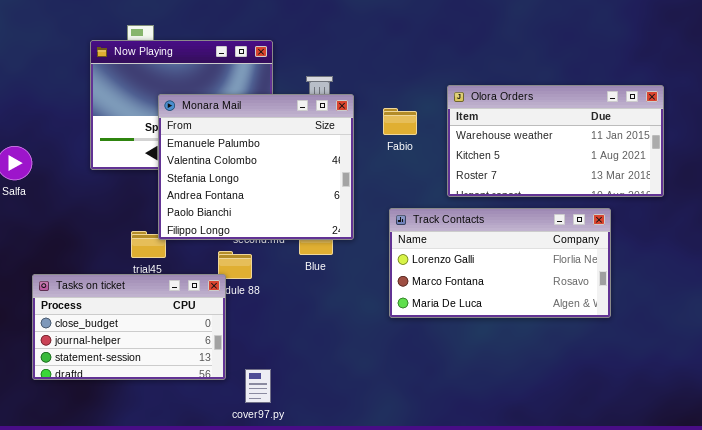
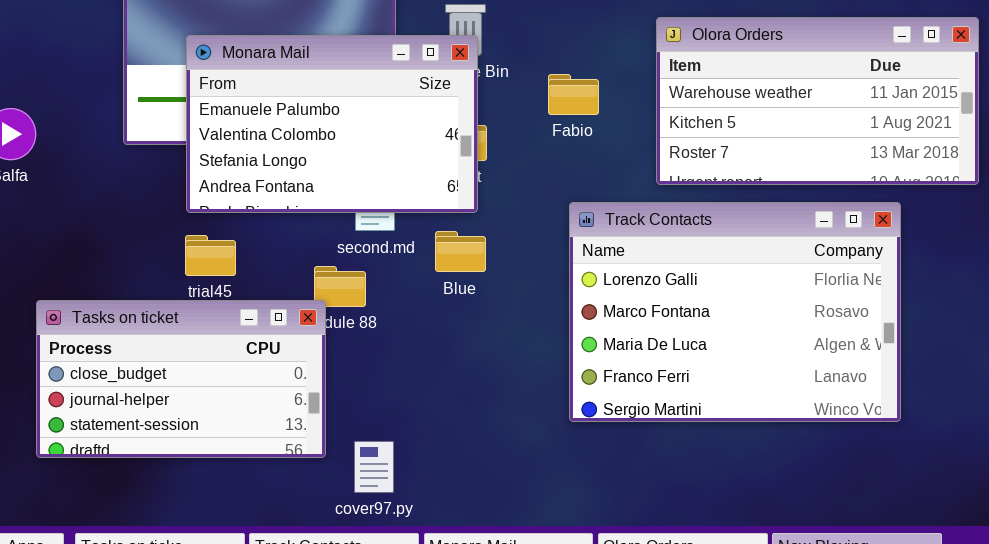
Monara Mail: [158,94,354,240] -> [186,35,478,213], moved, resized
Fabio: [383,108,417,135] -> [548,74,599,115], moved
Track Contacts: [389,208,611,318] -> [569,202,901,422], resized

